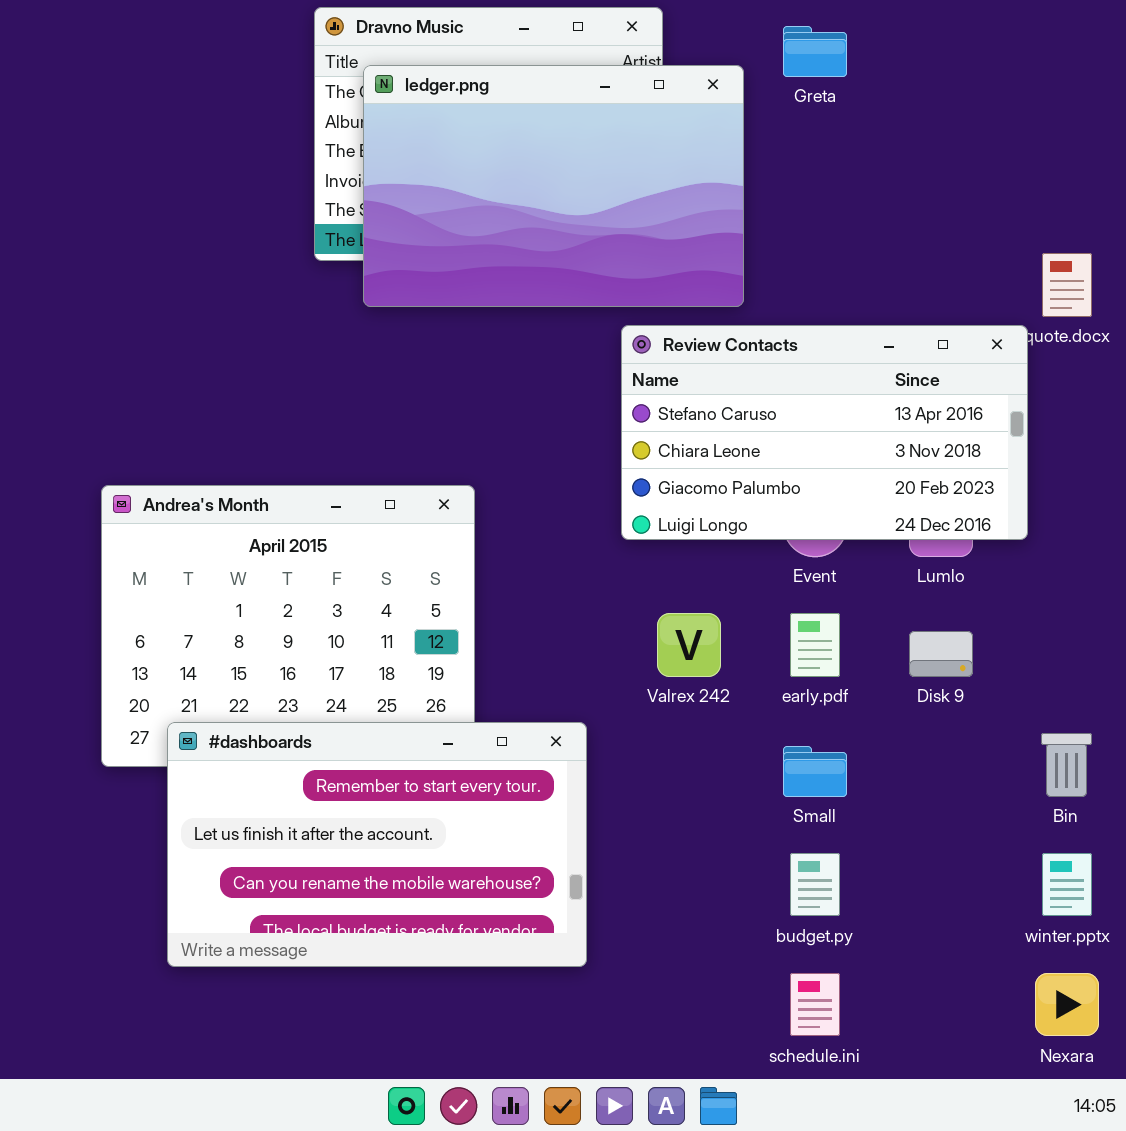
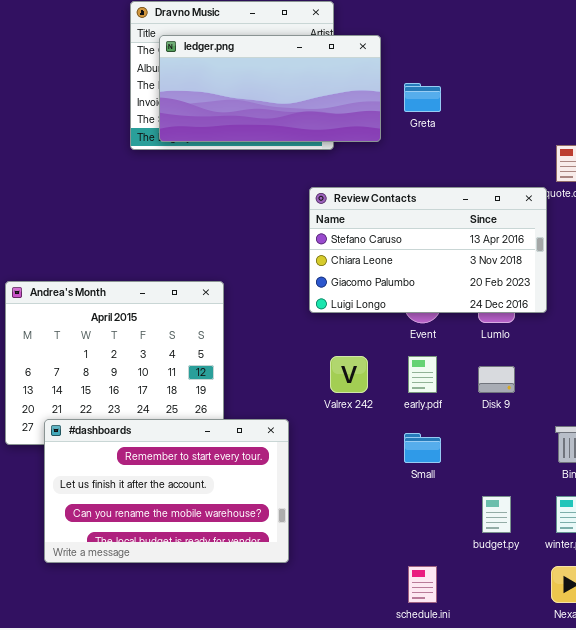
Greta: [783,26,847,77] -> [404,83,441,112], moved
ledger.png: [363,65,744,307] -> [159,35,381,142], resized
budget.py: [790,853,840,916] -> [482,496,511,533], moved

